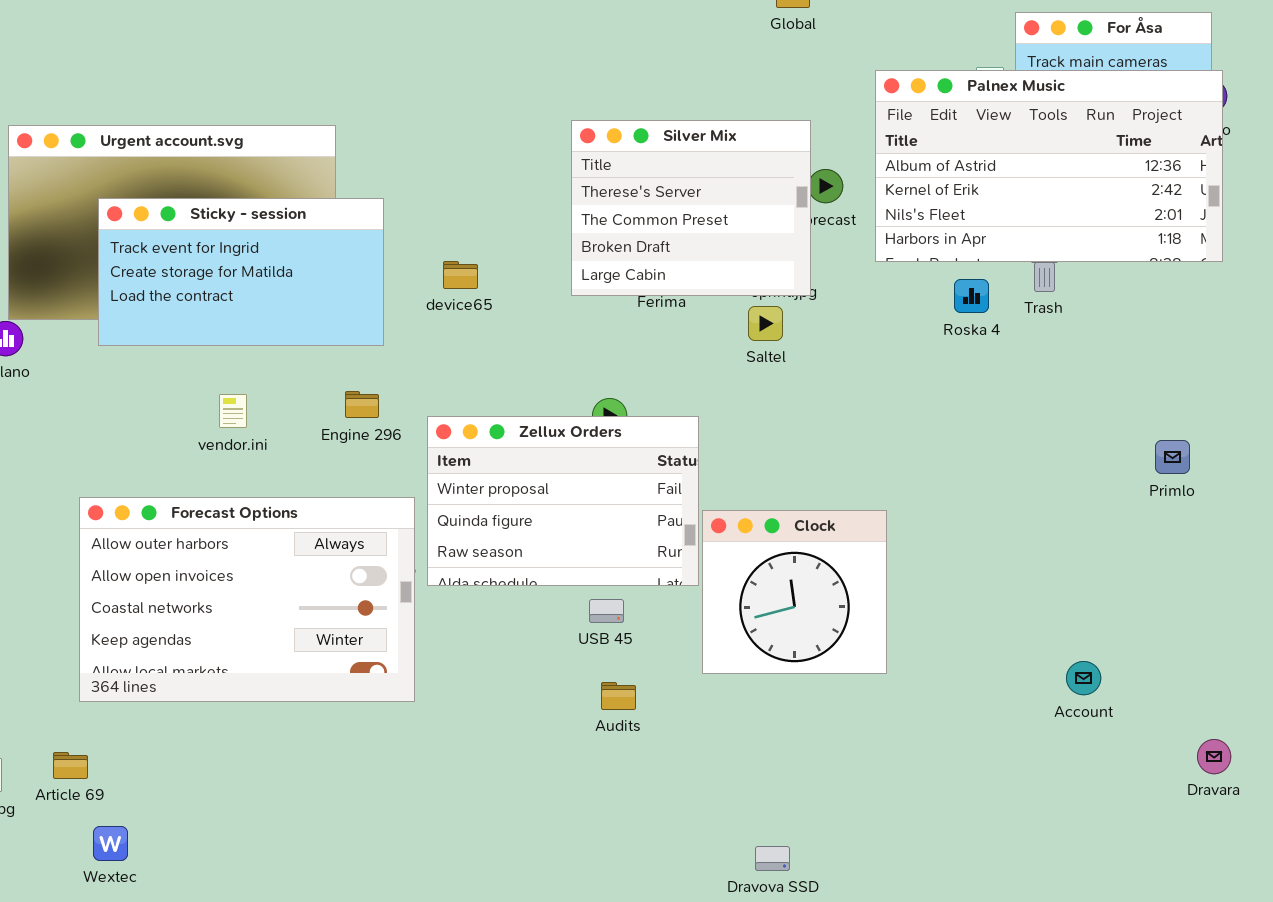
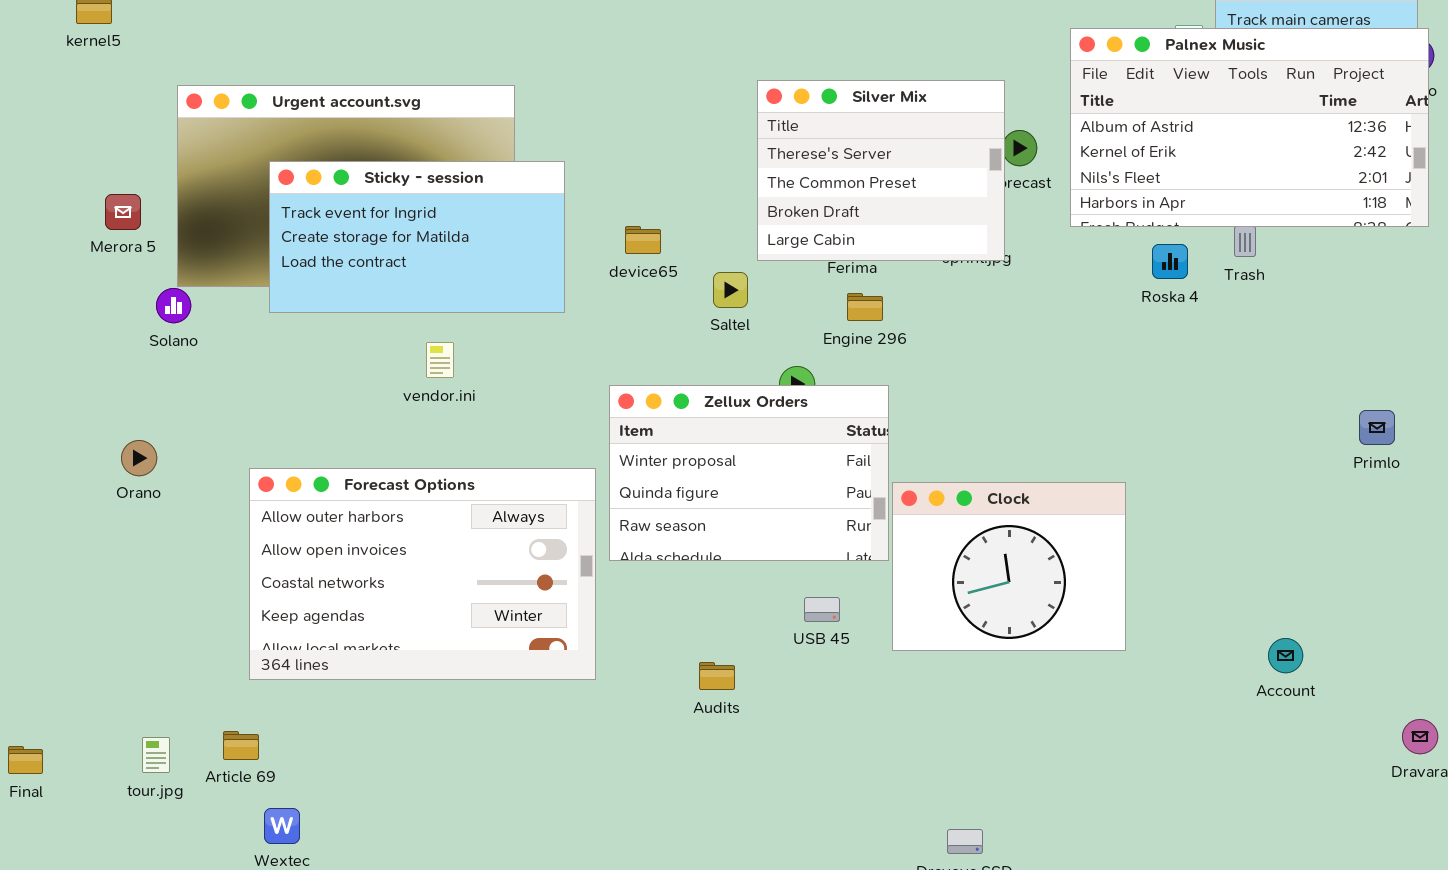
Saltel: [748,306,783,341] -> [713,272,748,308], moved
Engine 296: [345,391,379,418] -> [847,293,883,321], moved
vendor.ini: [219,394,247,428] -> [426,342,454,378], moved
Clock: [702,510,887,674] -> [892,482,1126,651], resized
USB 45: [589,599,624,623] -> [804,597,840,622], moved
Audits: [601,682,636,710] -> [699,662,735,690], moved

